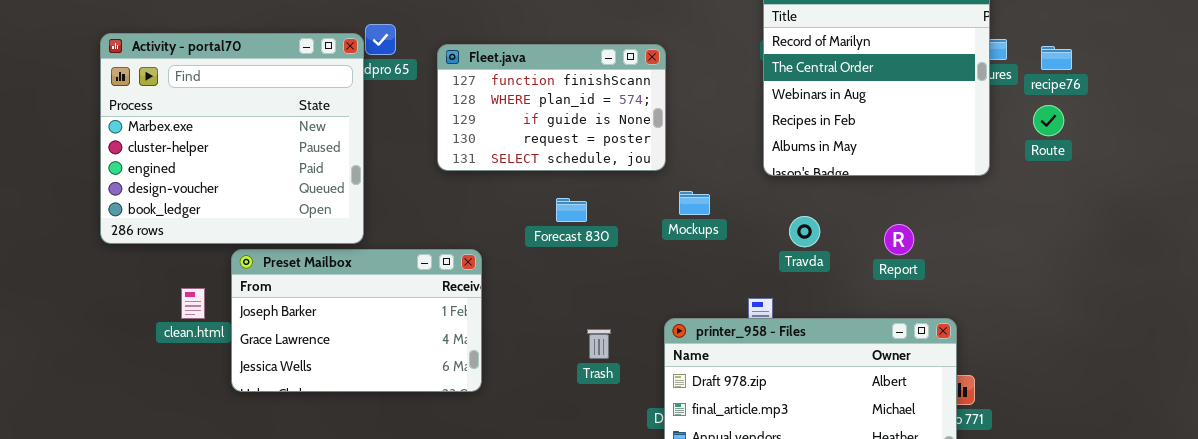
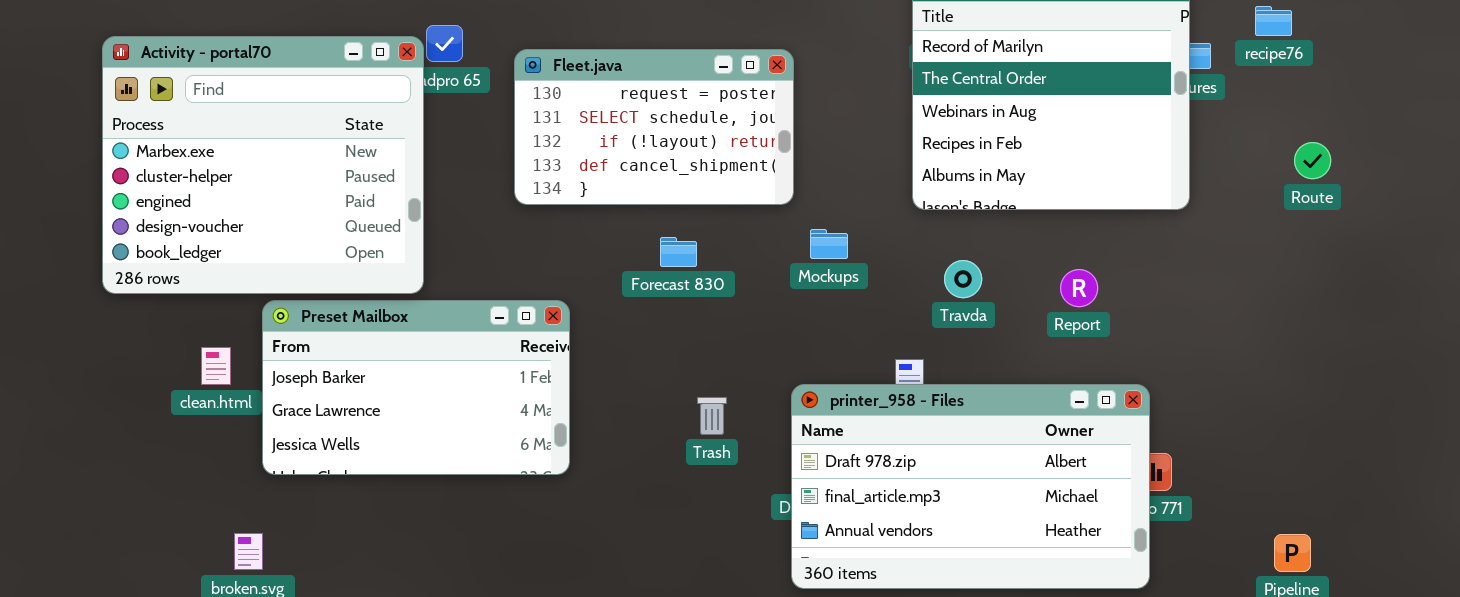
Fleet.java: [437,44,666,171] -> [514,49,794,205], scrolled down 3 rows
recipe76: [1041,46,1072,70] -> [1255,6,1292,36], moved
Route: [1033,105,1064,136] -> [1294,142,1331,179], moved

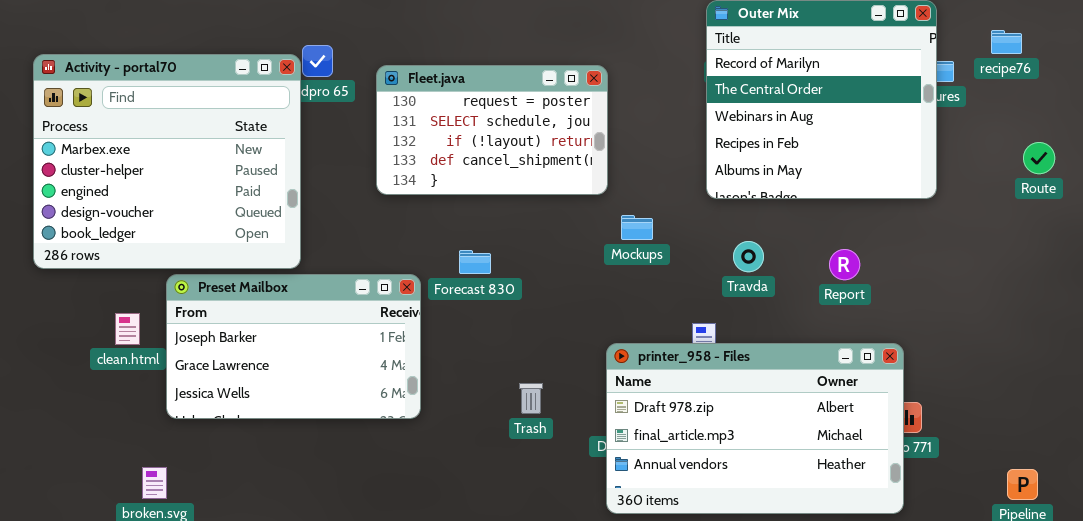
Forecast 830: [660,237,697,267] -> [459,250,491,274], moved
Trash: [697,397,727,435] -> [519,383,543,414], moved

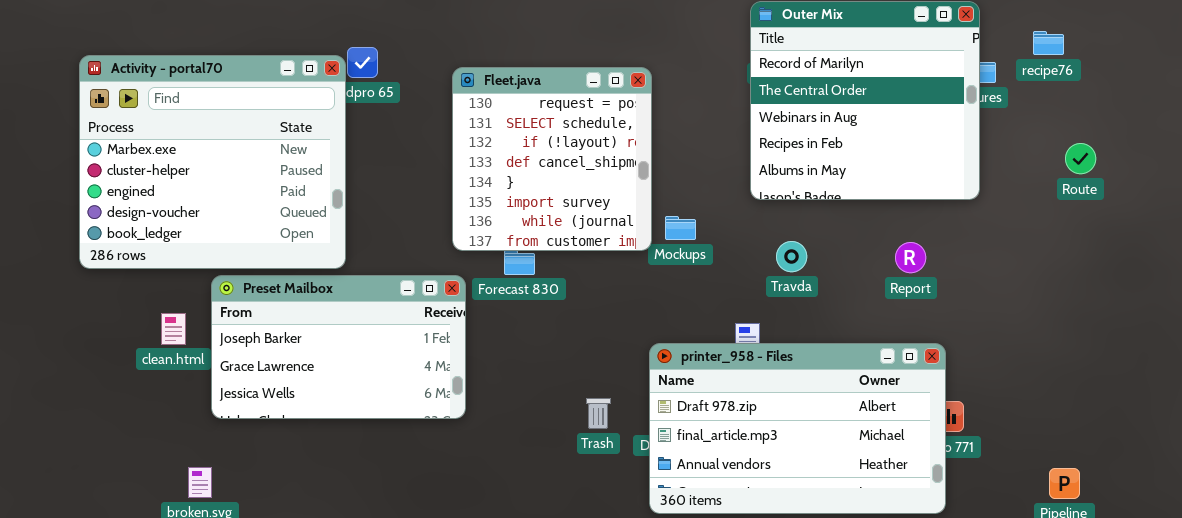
Fleet.java: [376,65,608,195] -> [452,67,652,251], resized
Report: [829,249,860,280] -> [895,242,926,273], moved
Trash: [519,383,543,414] -> [586,398,611,429], moved

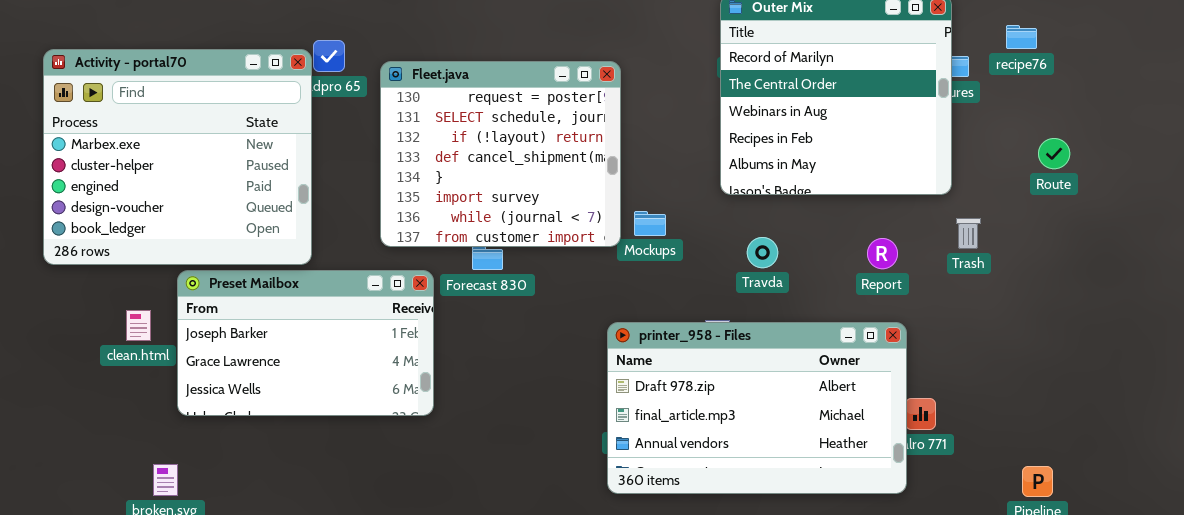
Fleet.java: [452,67,652,251] -> [380,61,621,247], resized
printer_958 - Files: [649,343,946,514] -> [607,322,907,494], moved
Trash: [586,398,611,429] -> [956,218,981,249], moved

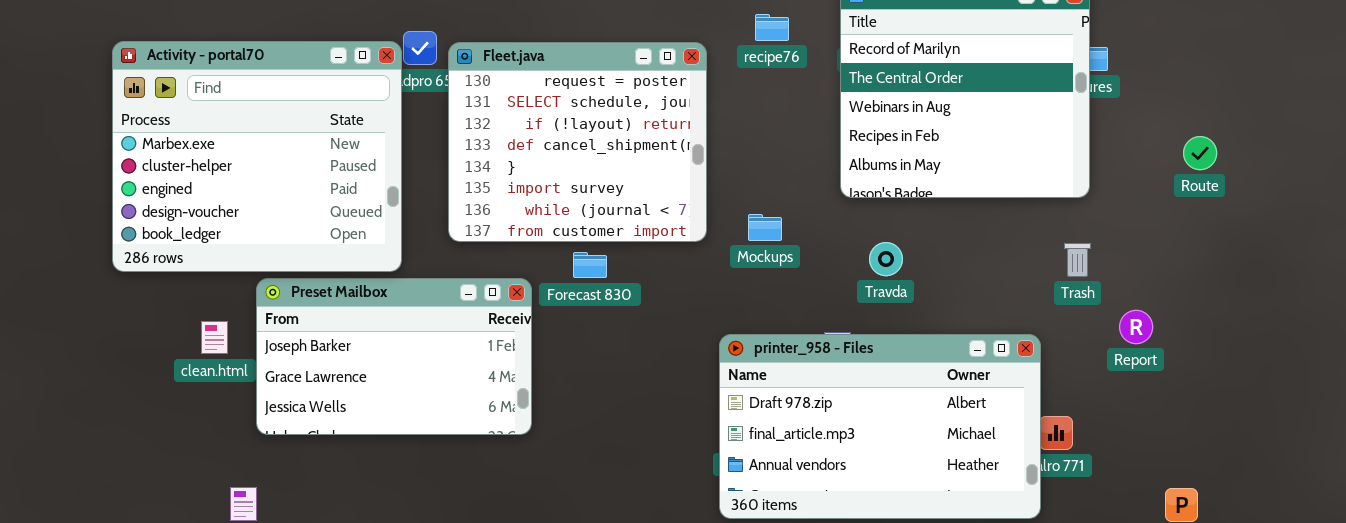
recipe76: [1006,25,1037,49] -> [755,14,789,41], moved
Fleet.java: [380,61,621,247] -> [448,42,707,242], moved
Trash: [956,218,981,249] -> [1064,243,1091,277], moved
Report: [867,238,898,269] -> [1119,310,1153,344], moved

